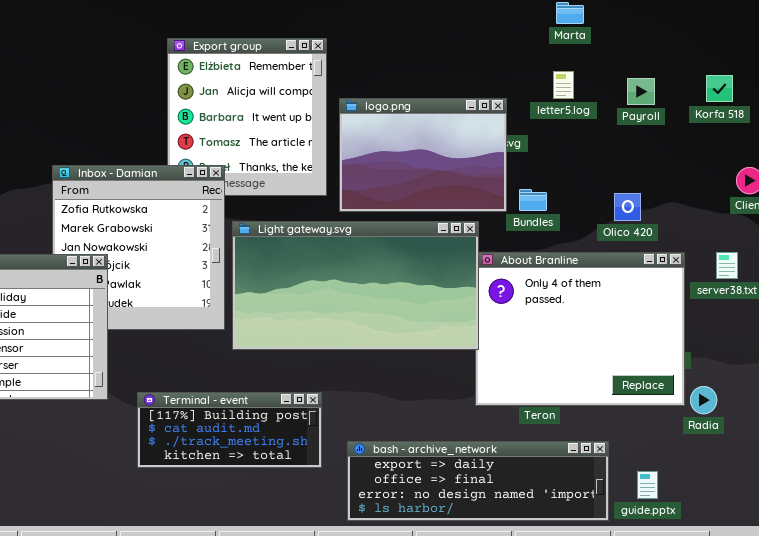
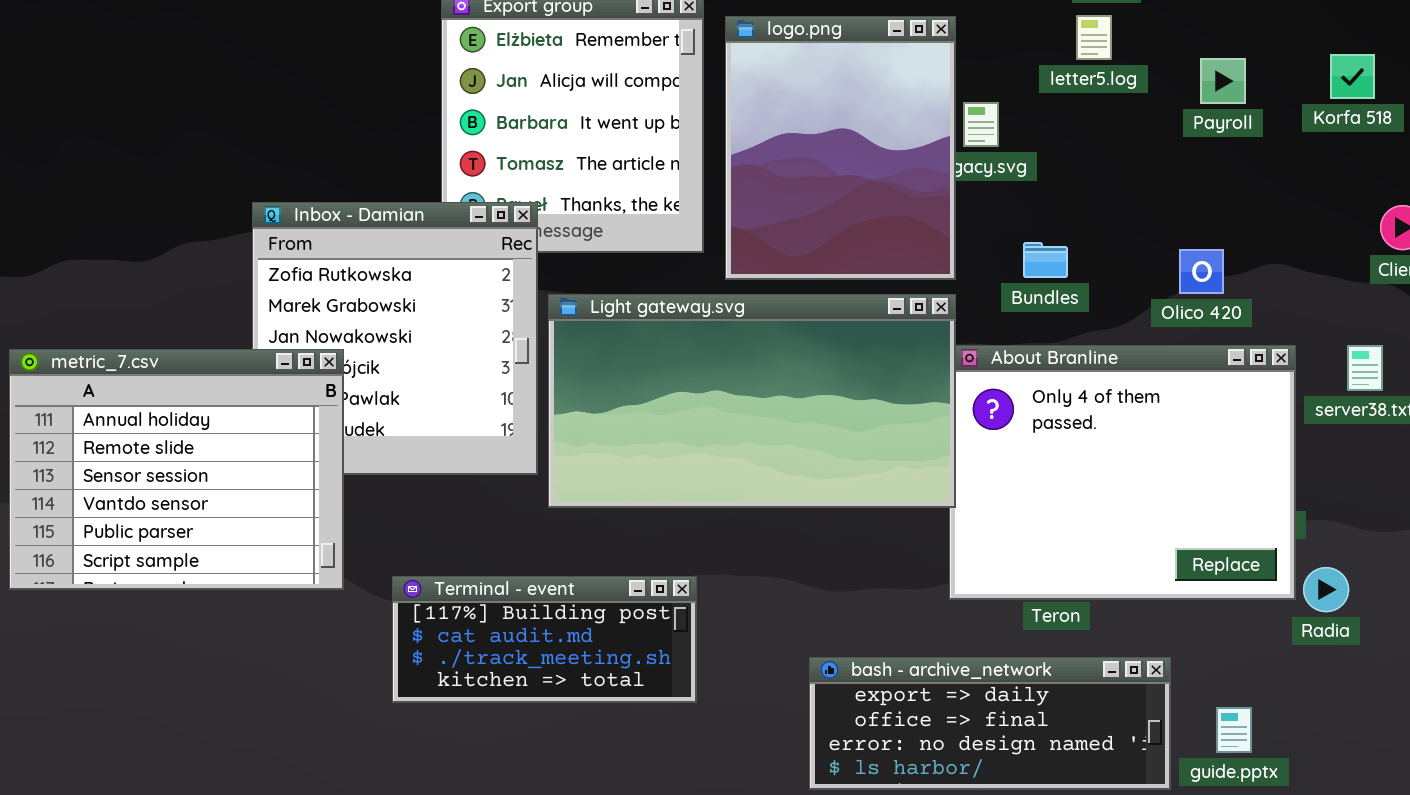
letter5.log: [553,71,574,99] -> [1076,15,1112,60], moved
logo.png: [339,98,507,212] -> [725,16,956,280], resized
bash - archive_network: [347,441,609,521] -> [809,657,1171,790], resized

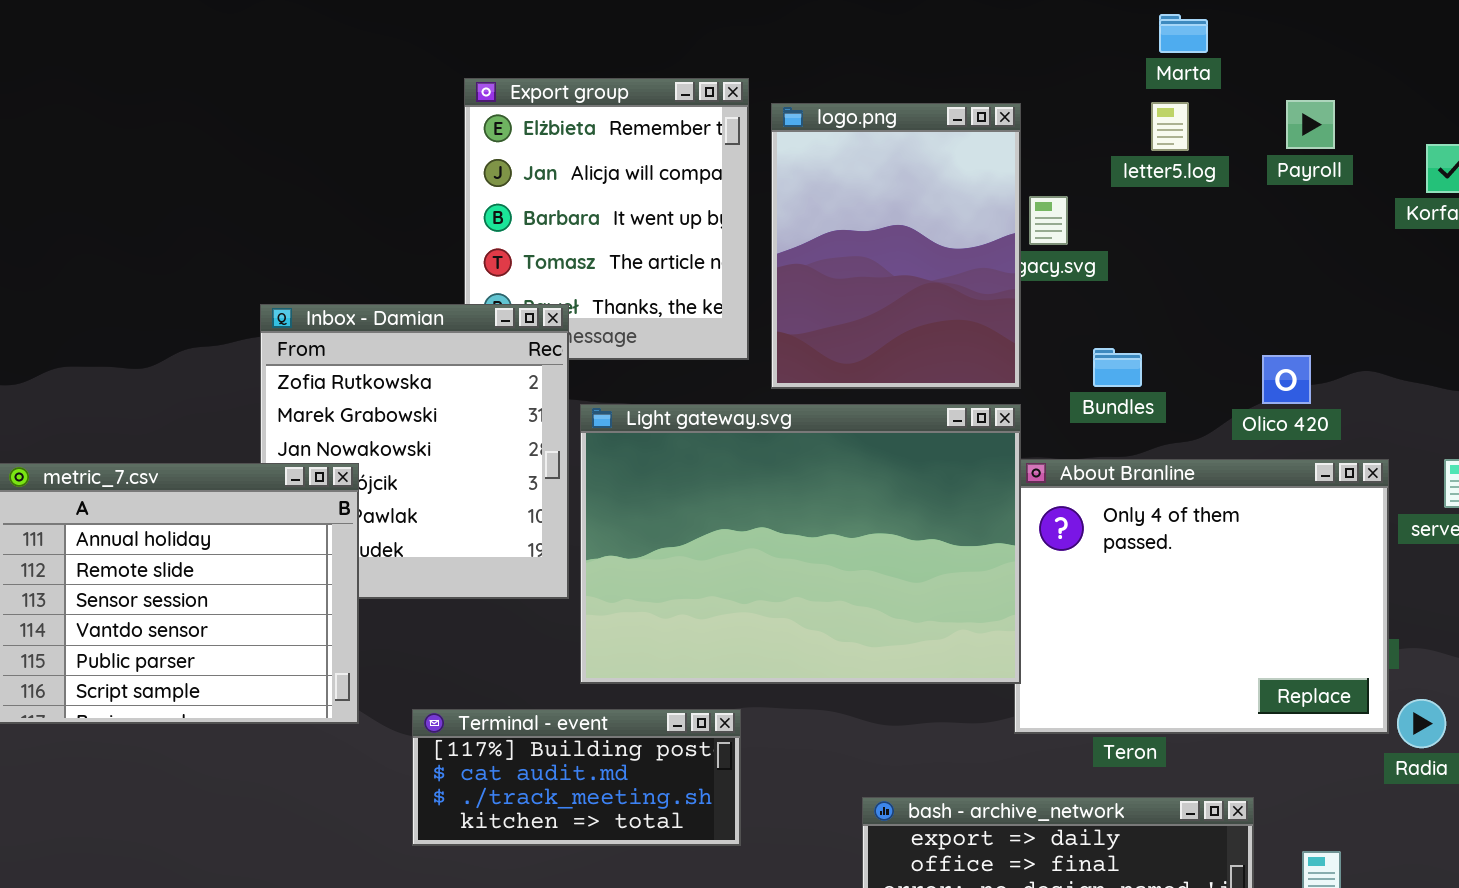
Payroll: [1200,58,1246,104] -> [1286,100,1335,149], moved
Light gateway.svg: [548,294,956,508] -> [580,404,1021,684], resized

